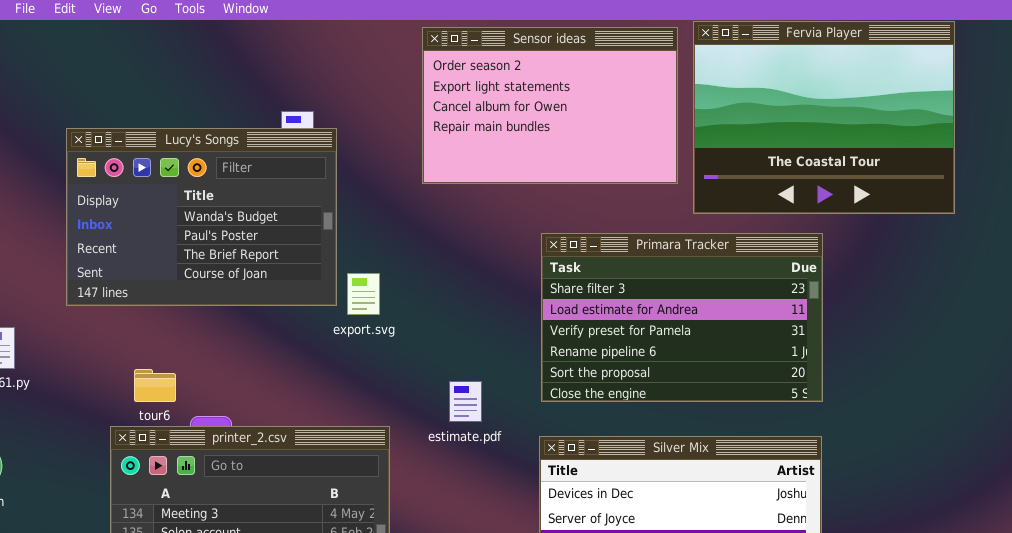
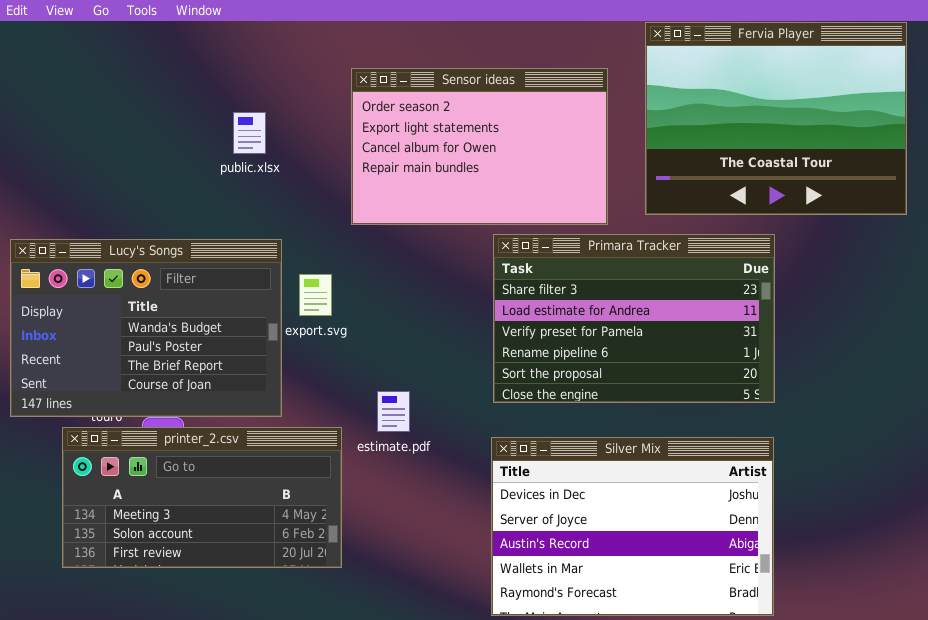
Sensor ideas: [422,27,678,184] -> [351,68,608,225], moved
Lucy's Songs: [66,128,337,306] -> [10,239,282,417], moved
estimate.pdf: [449,381,482,422] -> [377,391,410,432], moved

